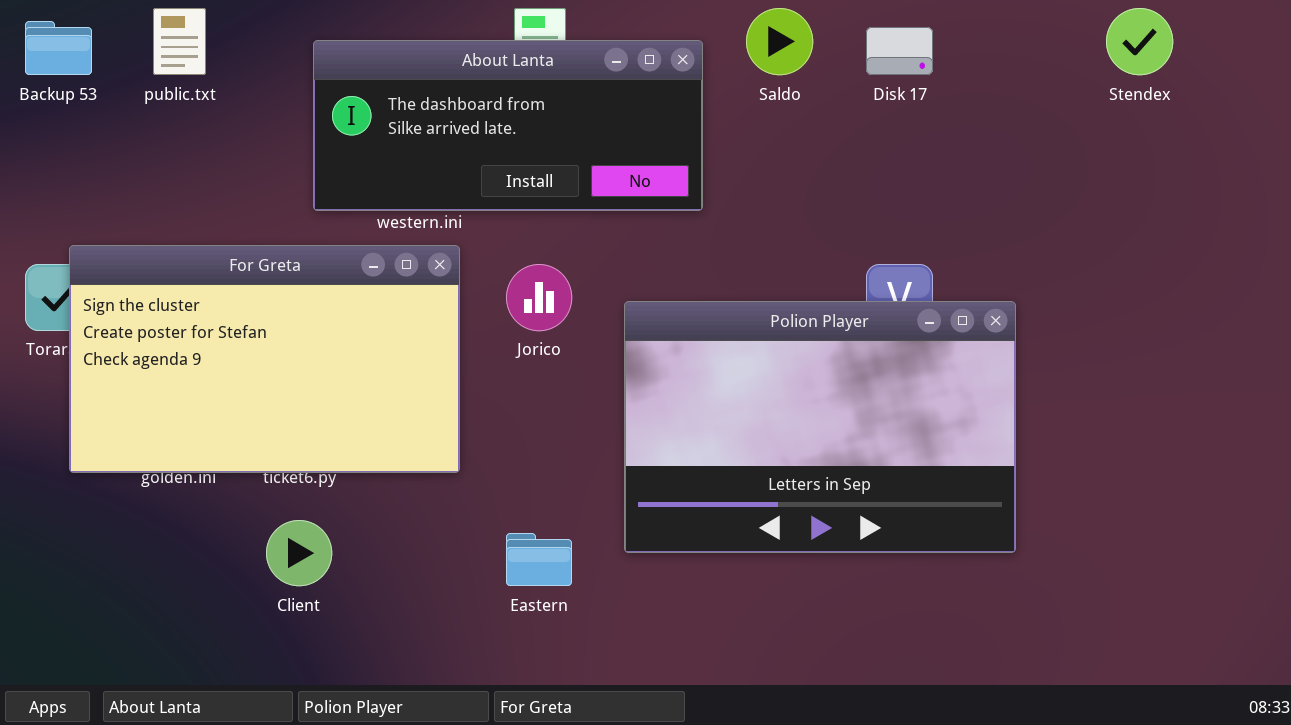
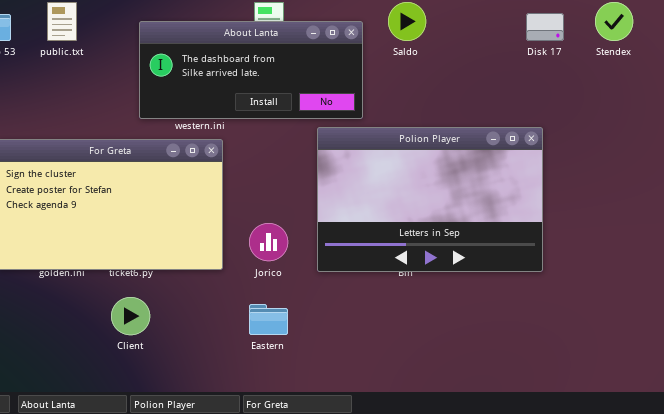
Disk 17: [866,27,933,75] -> [526,13,564,41], moved
Jorico: [506,264,572,331] -> [249,223,288,261], moved
Polion Player: [624,301,1016,553] -> [317,127,543,272], moved

